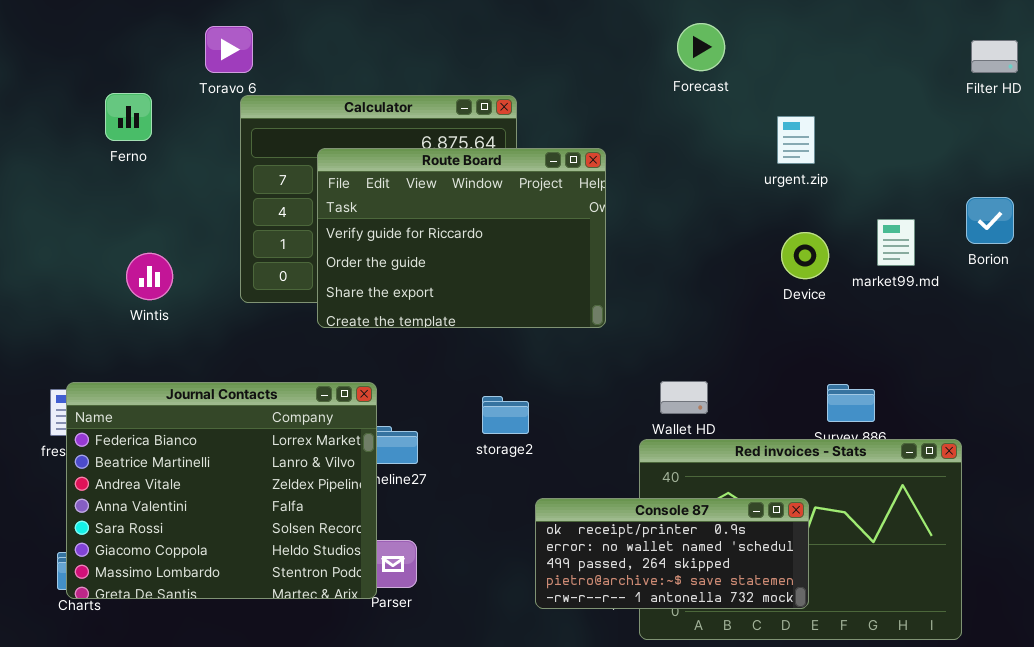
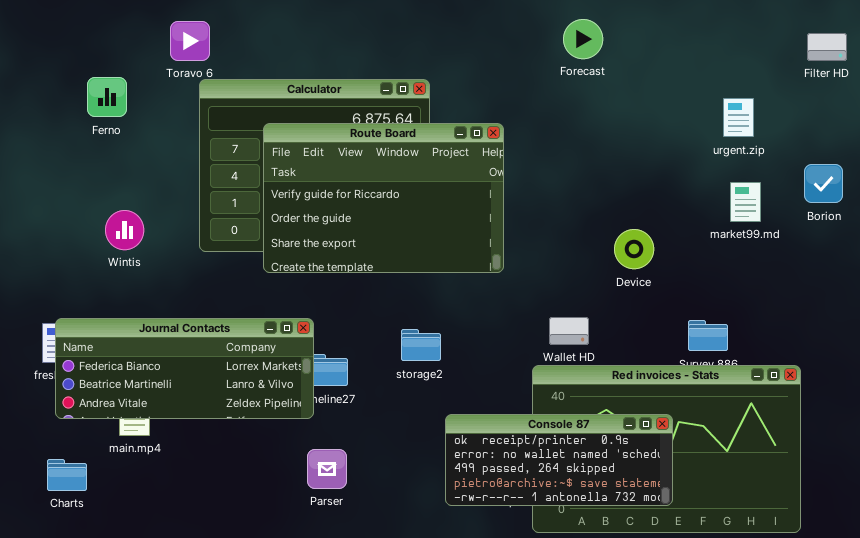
urgent.zip: [777,116,815,164] -> [723,98,754,137], moved
Device: [781,232,829,279] -> [614,229,654,269], moved
Journal Contacts: [66,382,377,599] -> [55,318,314,419], resized

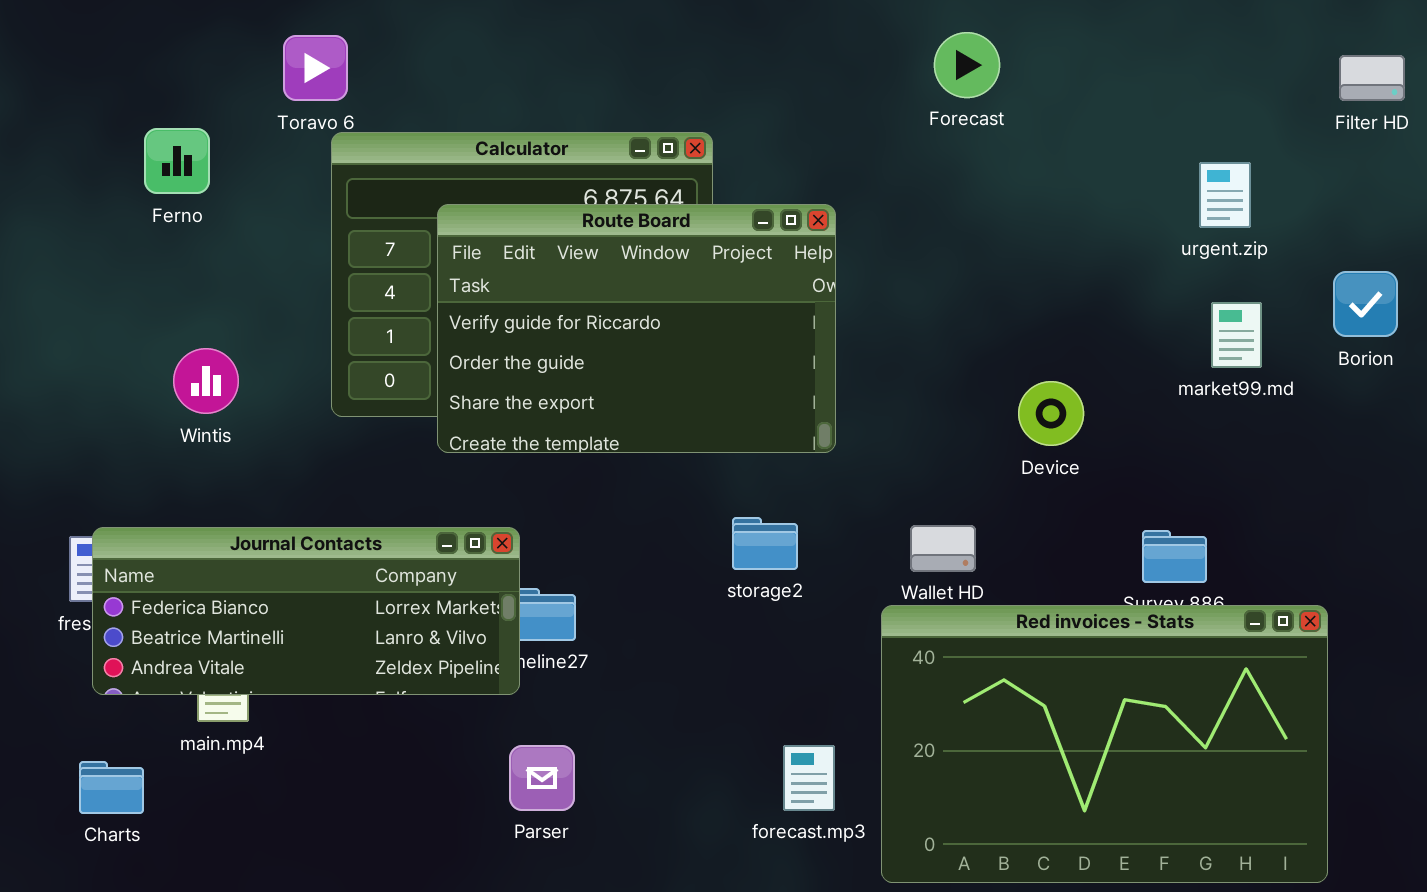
storage2: [401,329,441,361] -> [732,517,798,570], moved
Console 87: [445,414,673,506] -> none, closed

